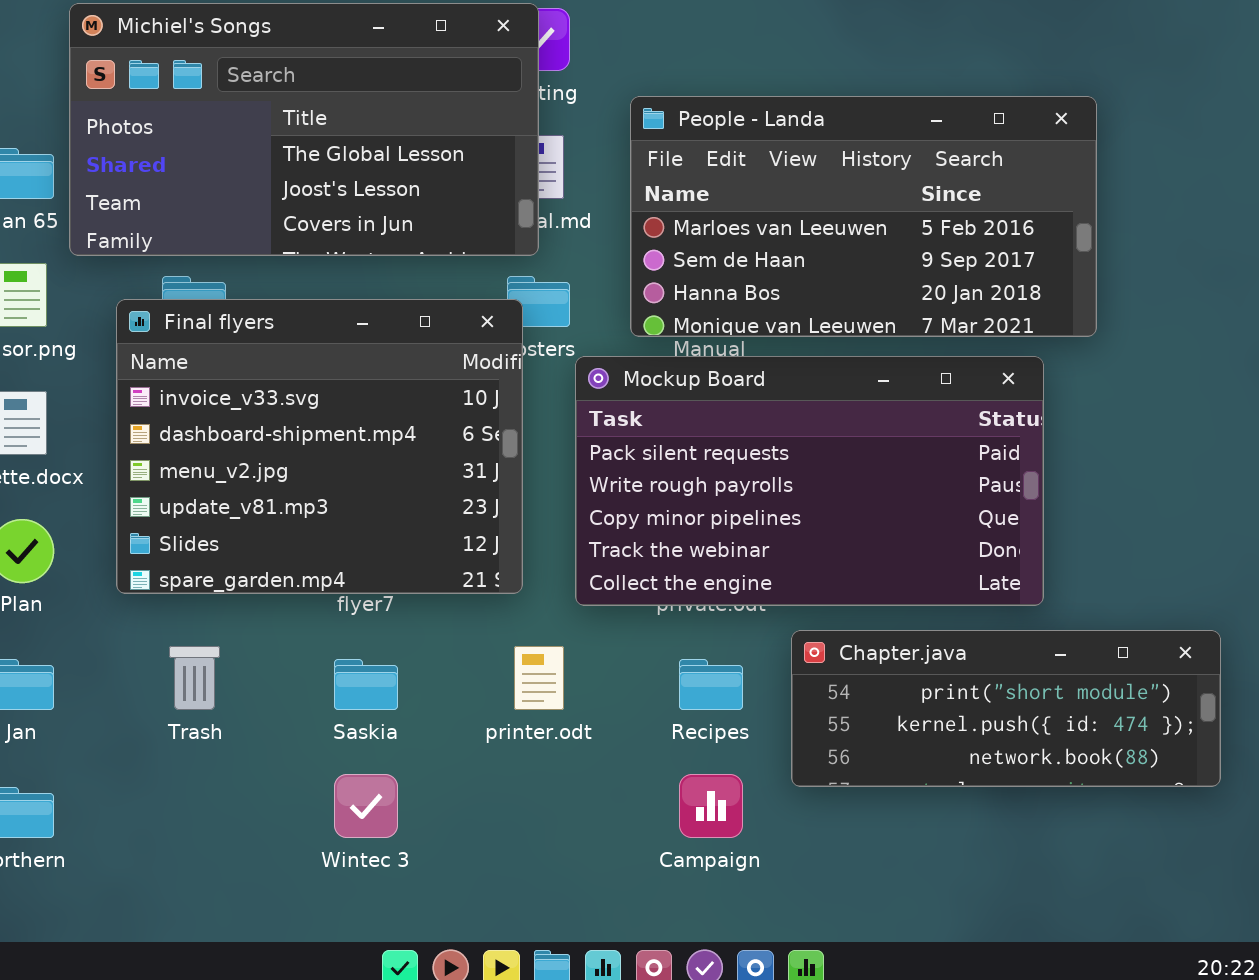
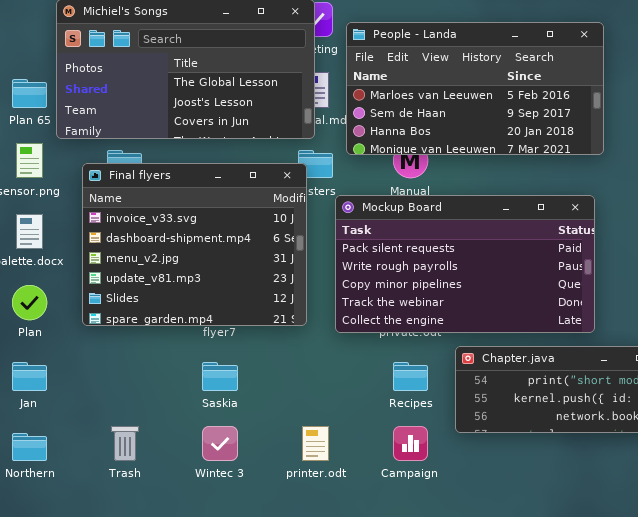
People - Landa: [630,96,1097,337] -> [346,22,604,155], moved
Trash: [169,646,220,710] -> [111,426,139,461], moved
printer.odt: [514,646,564,710] -> [302,426,329,461], moved

